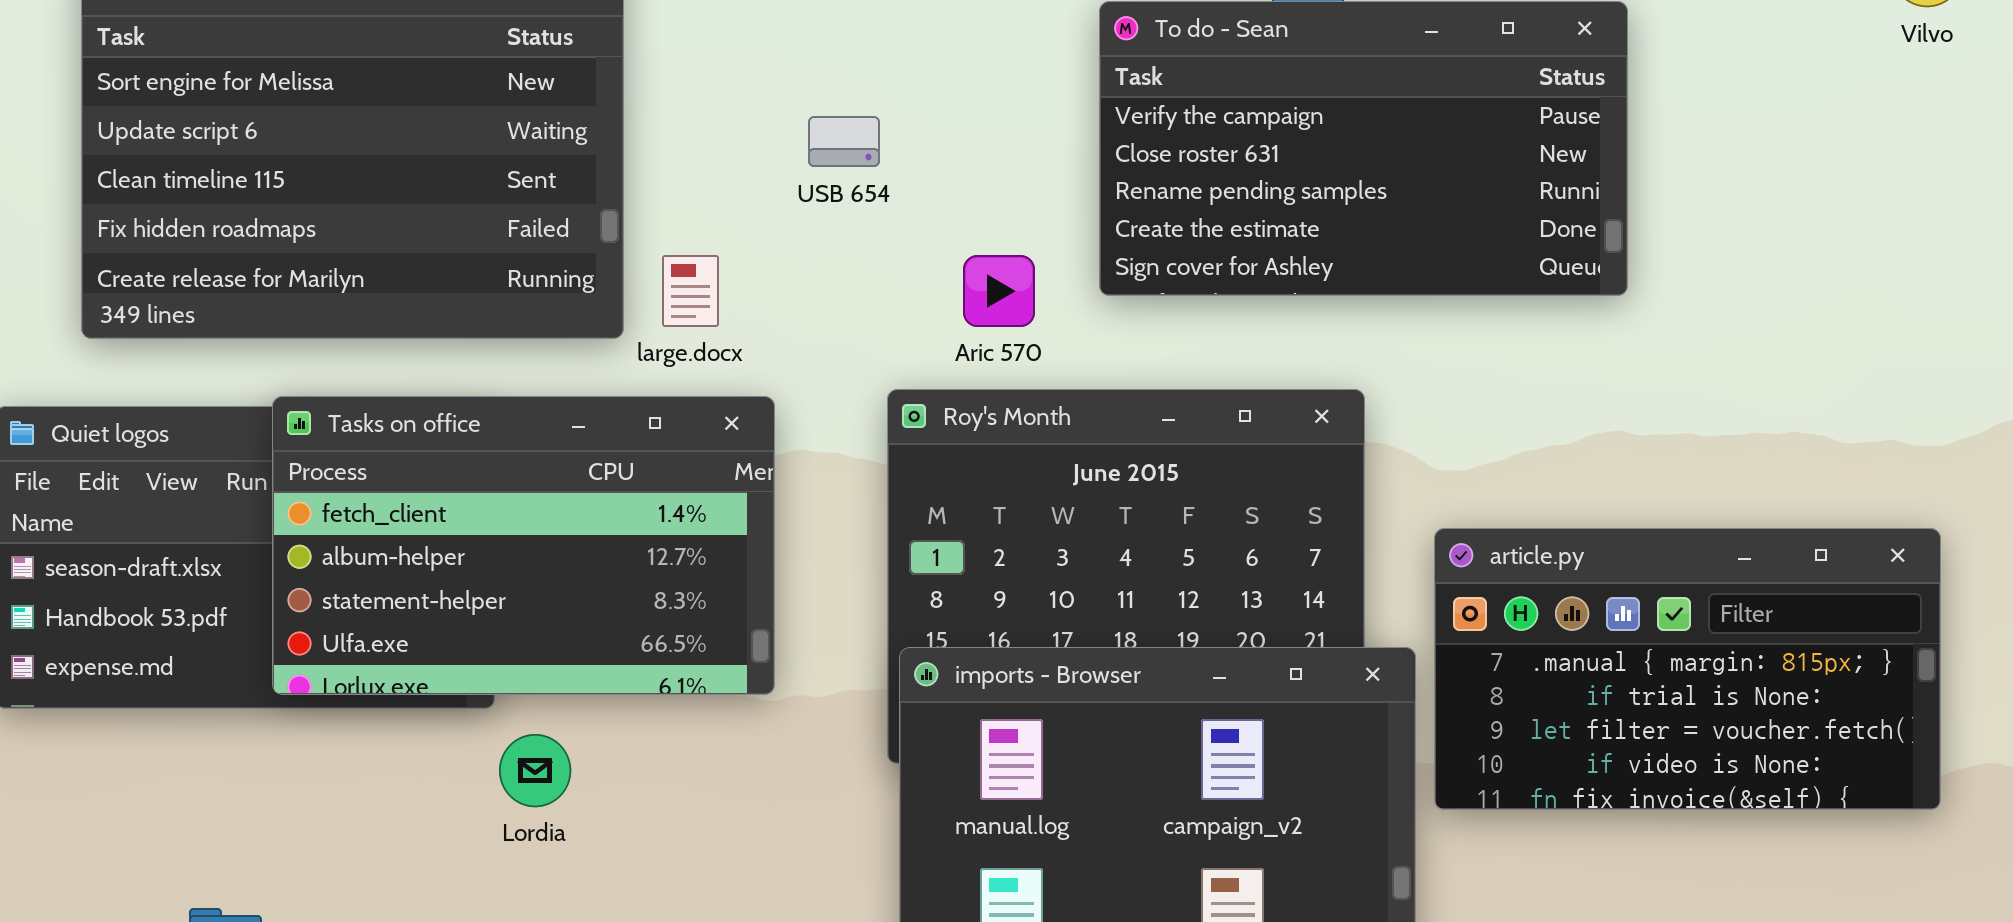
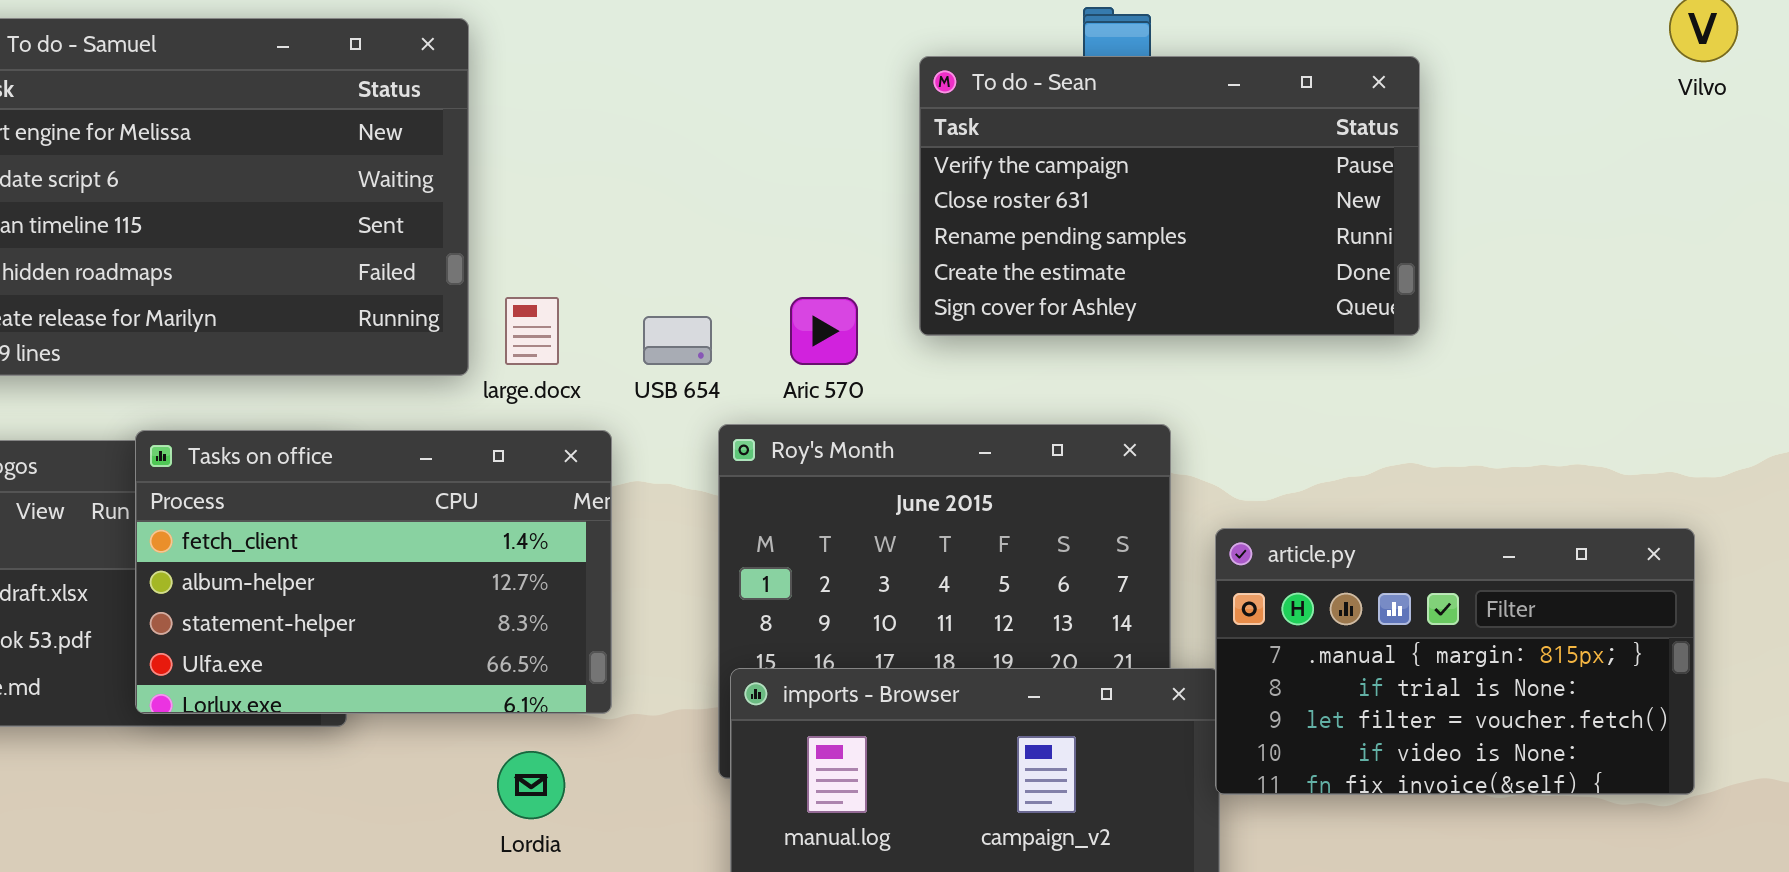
USB 654: [808,116,880,167] -> [643,316,712,365], moved
article.py: [1434,528,1941,810] -> [1215,528,1695,795], moved
Lordia: [499,734,571,807] -> [497,751,565,819], moved

